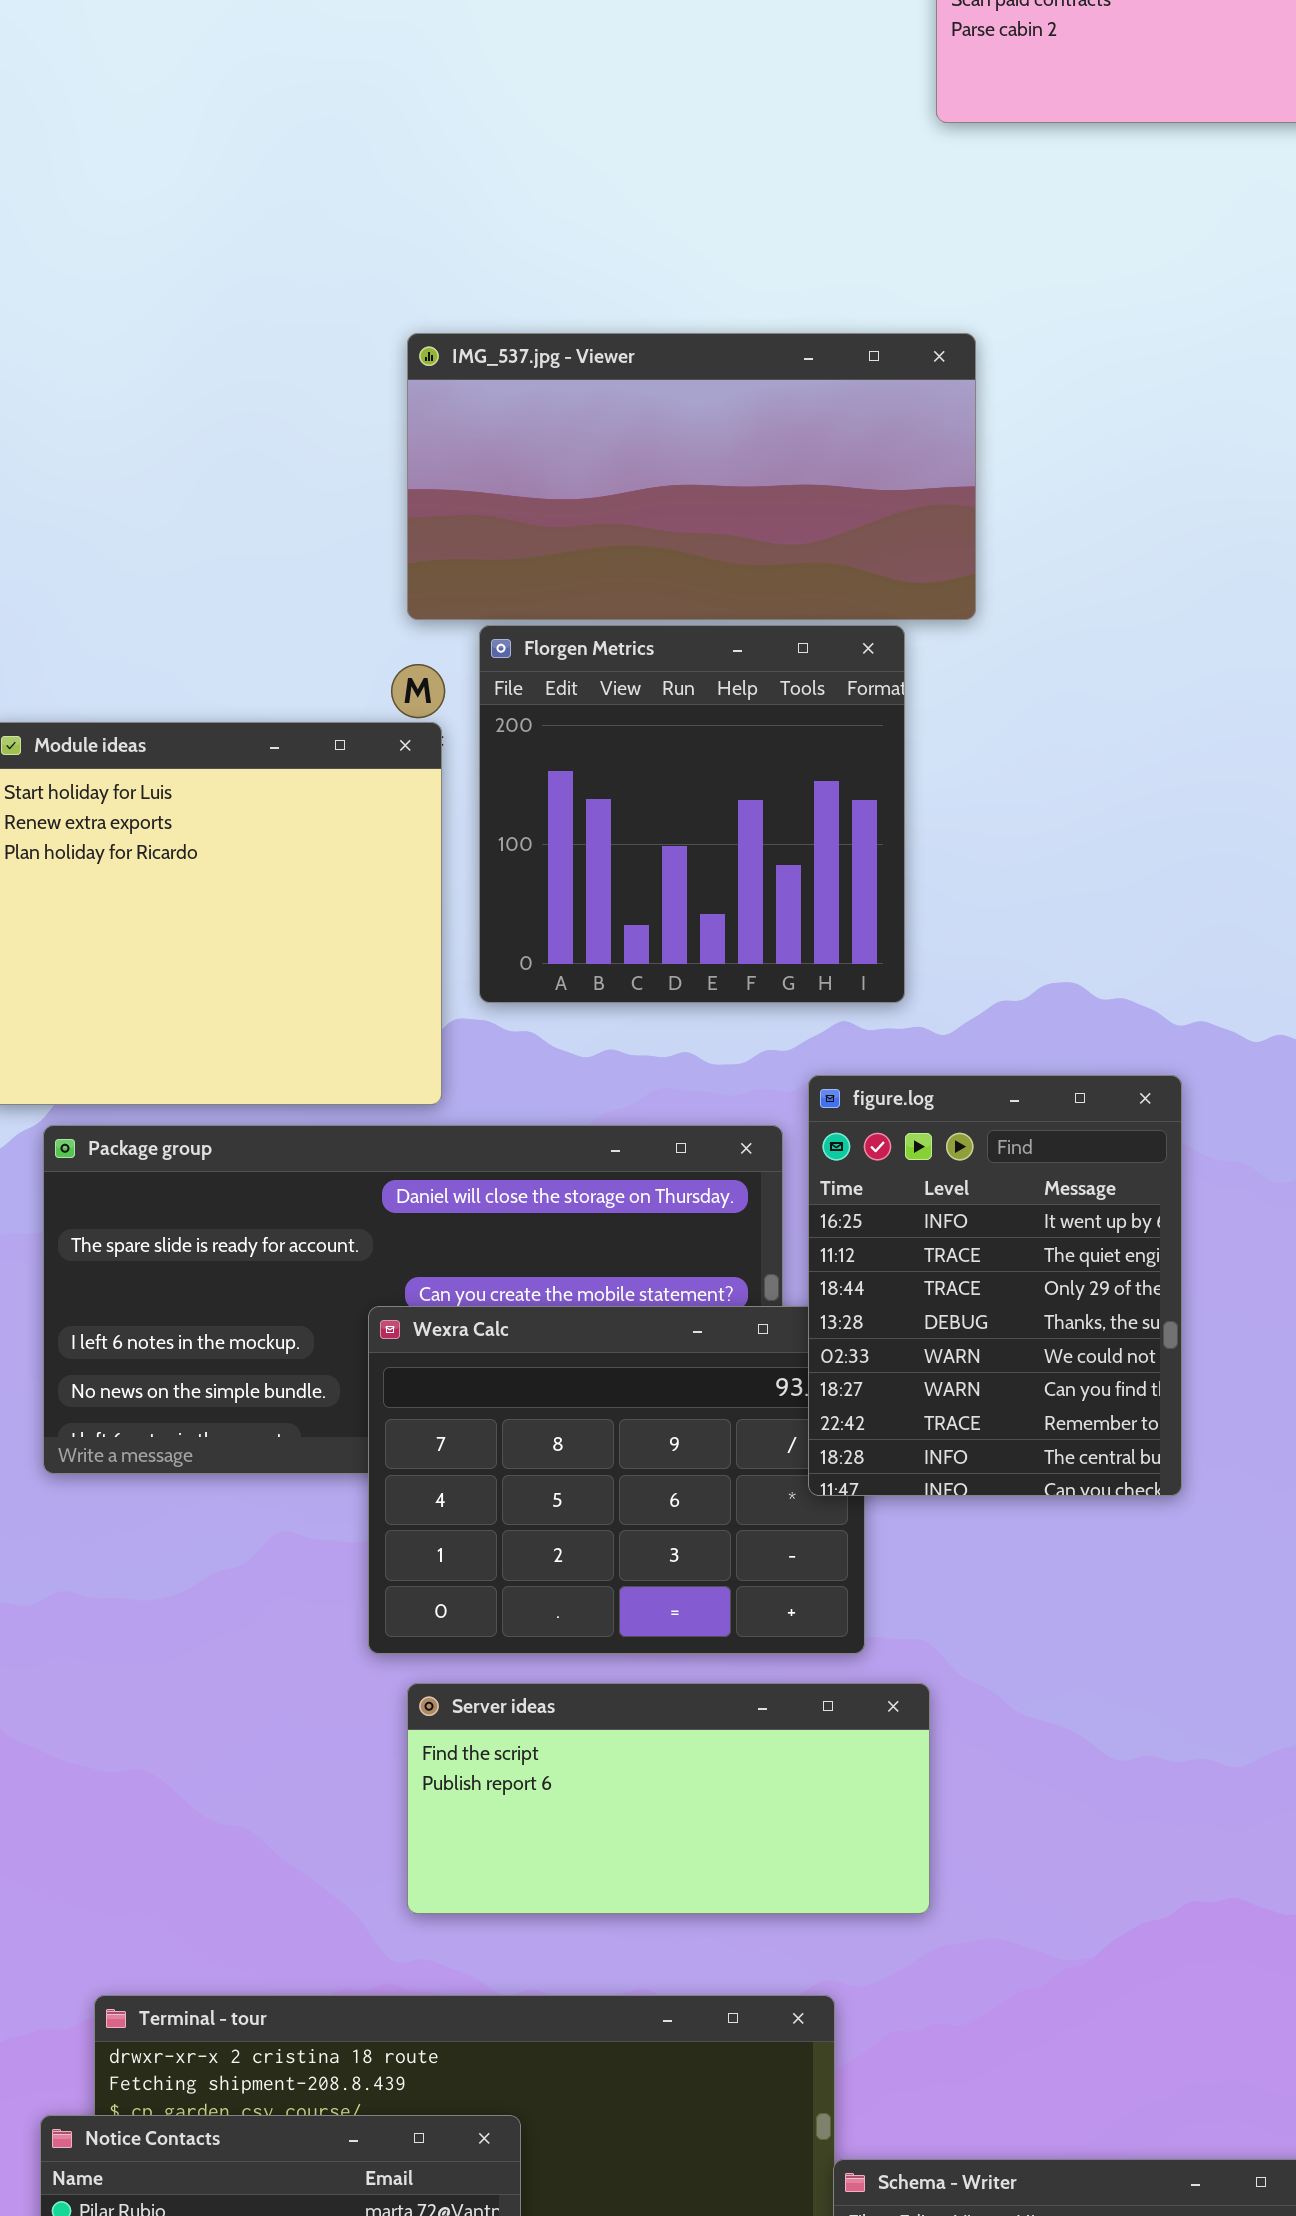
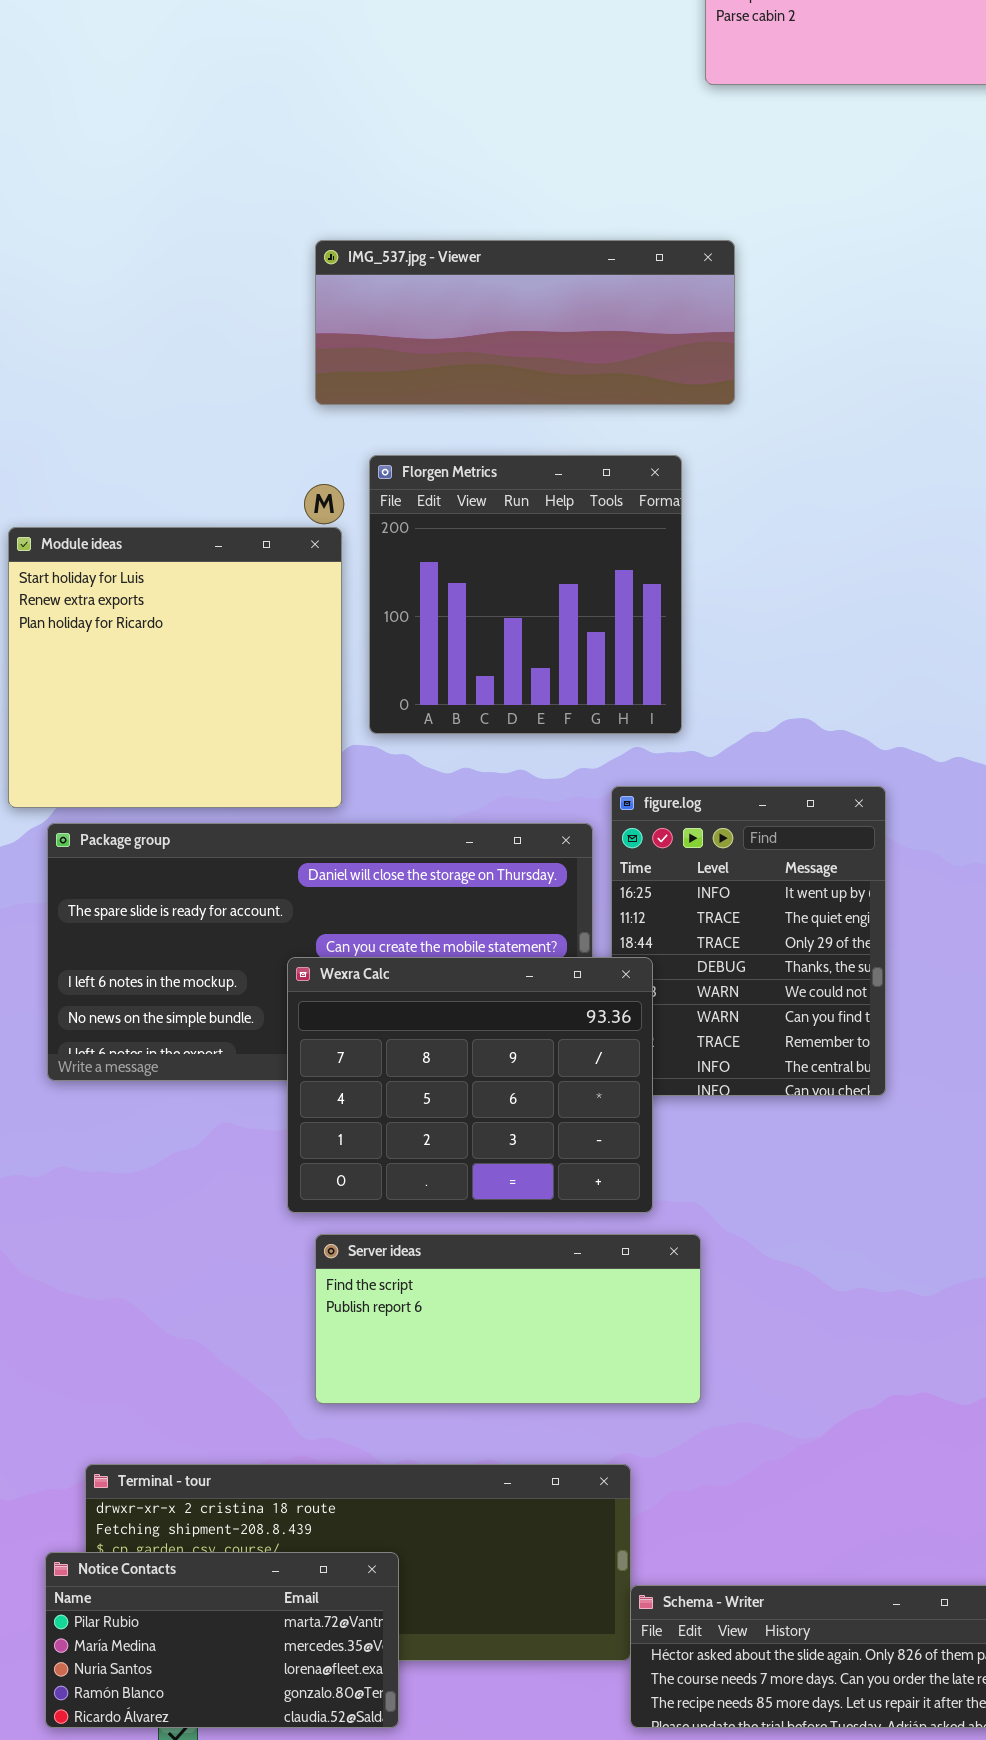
IMG_537.jpg - Viewer: [407,333,976,620] -> [315,240,735,405], resized
Wexra Calc: [368,1306,865,1654] -> [287,957,653,1213], raised

